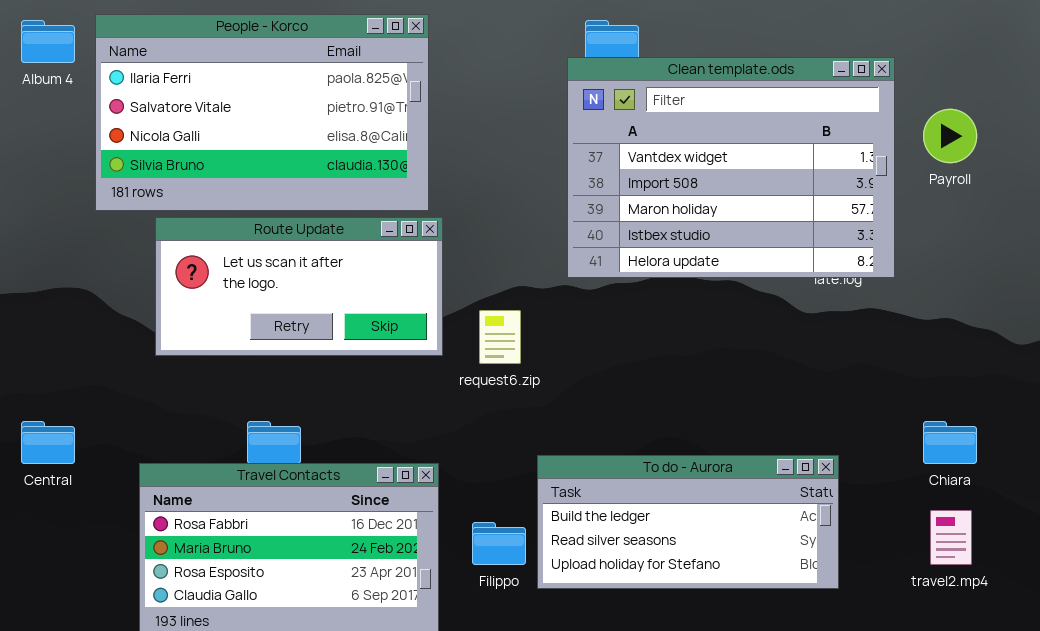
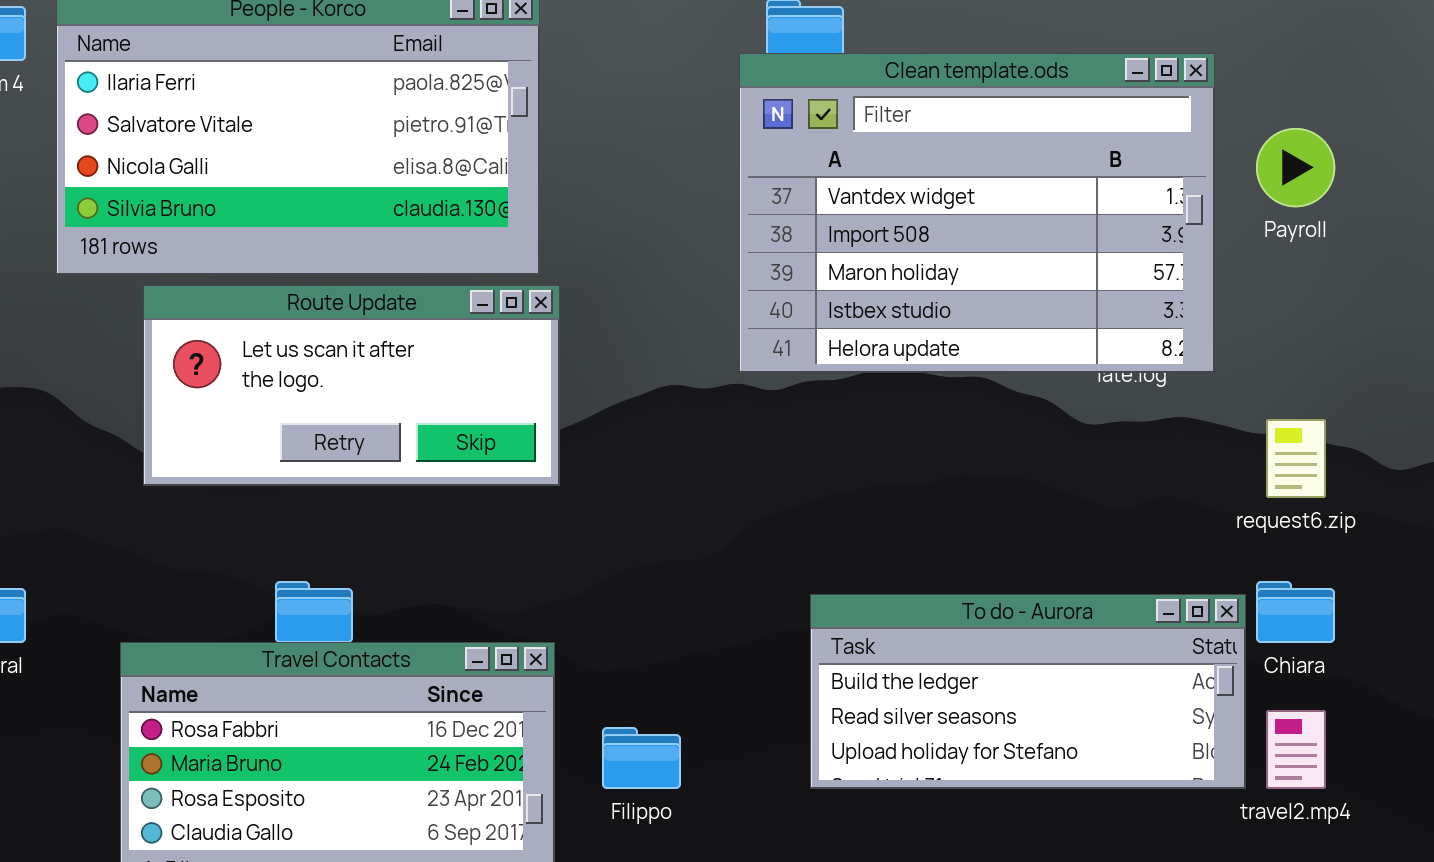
request6.zip: [479,310,521,364] -> [1266,419,1326,498], moved
To do - Aurora: [537,455,839,589] -> [810,594,1246,789], moved

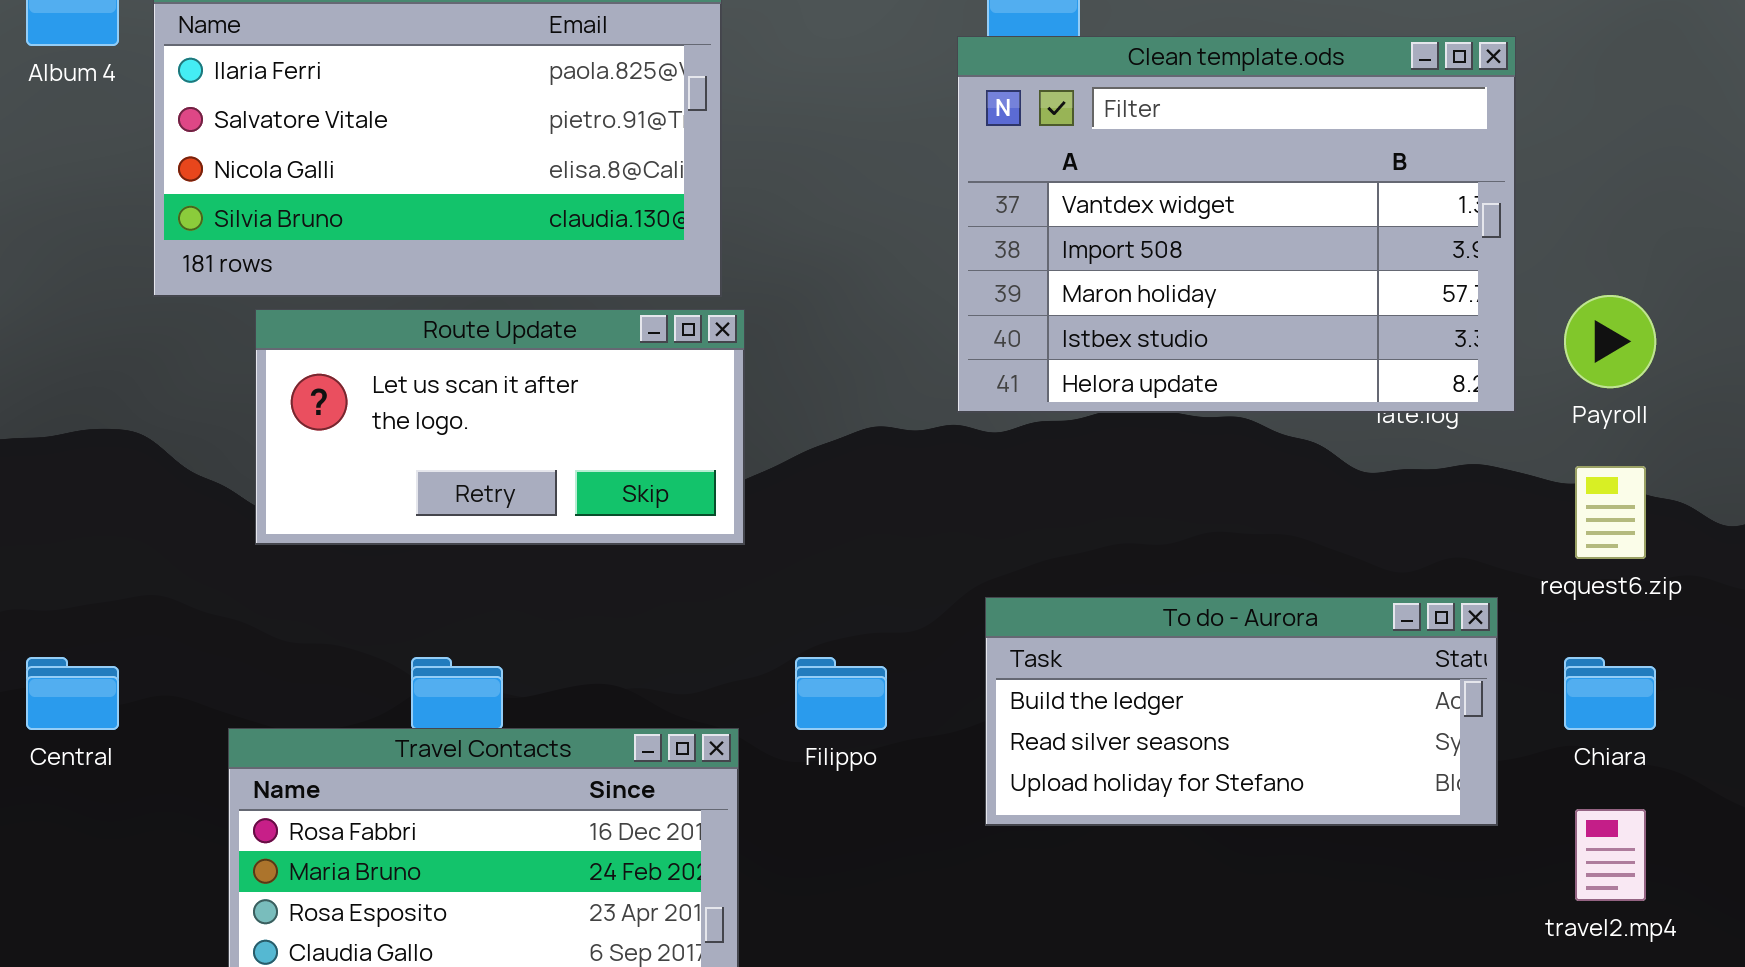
Payroll: [1256,128,1335,207] -> [1564,295,1656,388], moved
To do - Aurora: [810,594,1246,789] -> [985,597,1498,826], moved
Filippo: [602,727,681,789] -> [795,657,887,730], moved

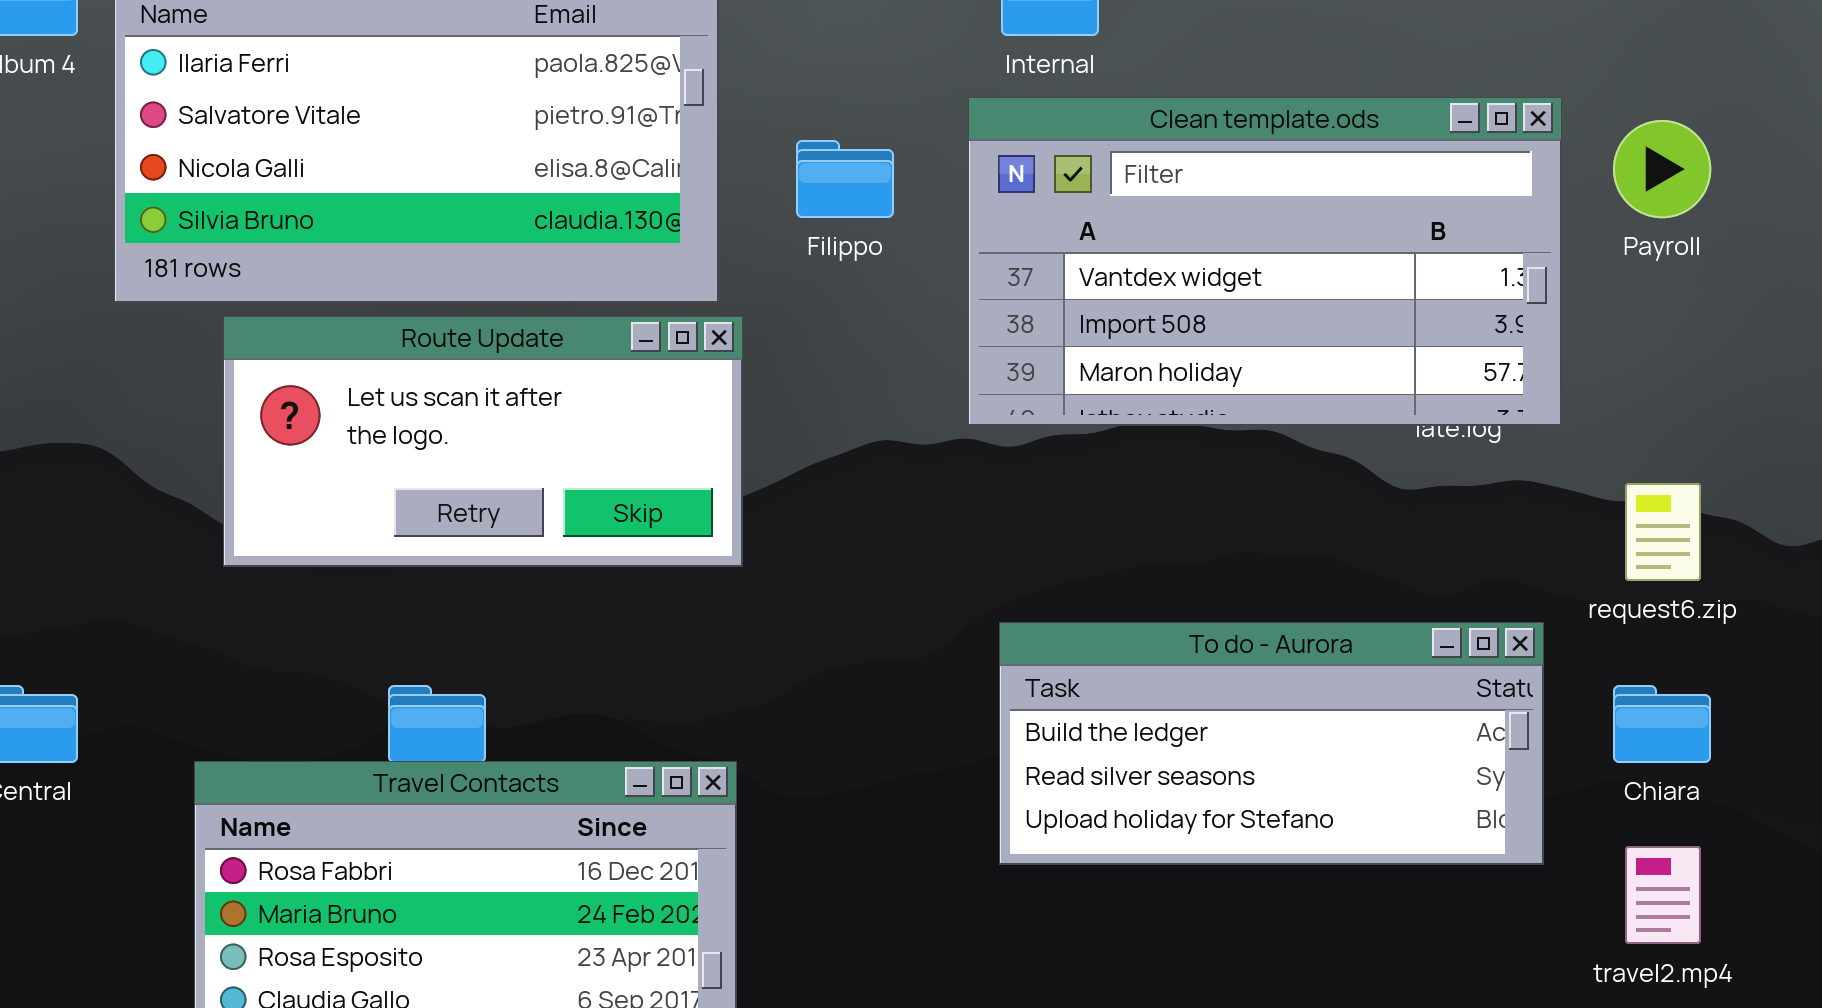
Clean template.ods: [957,36,1516,413] -> [968,97,1562,426], resized
Payroll: [1564,295,1656,388] -> [1613,120,1711,218], moved
Filippo: [795,657,887,730] -> [796,140,894,218], moved

